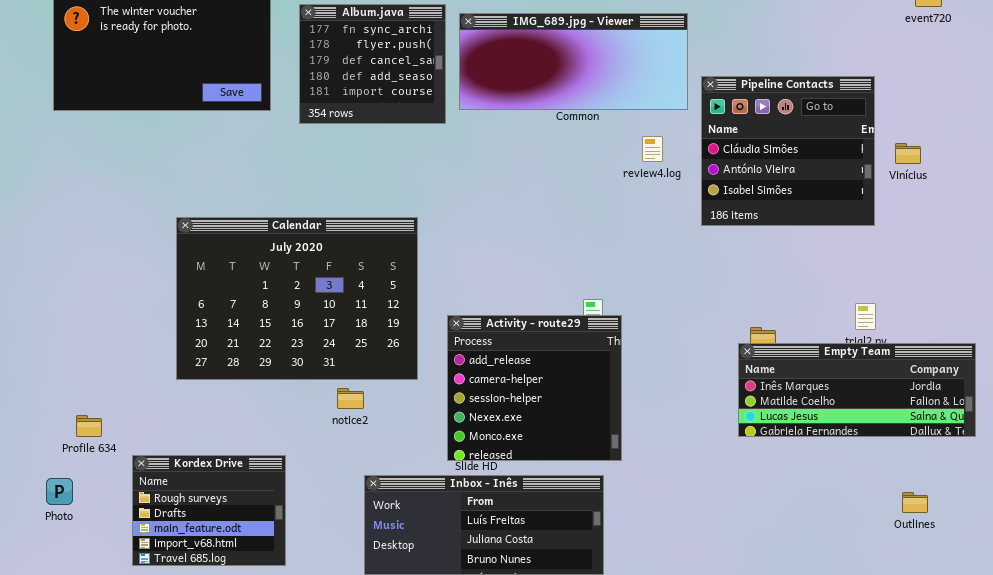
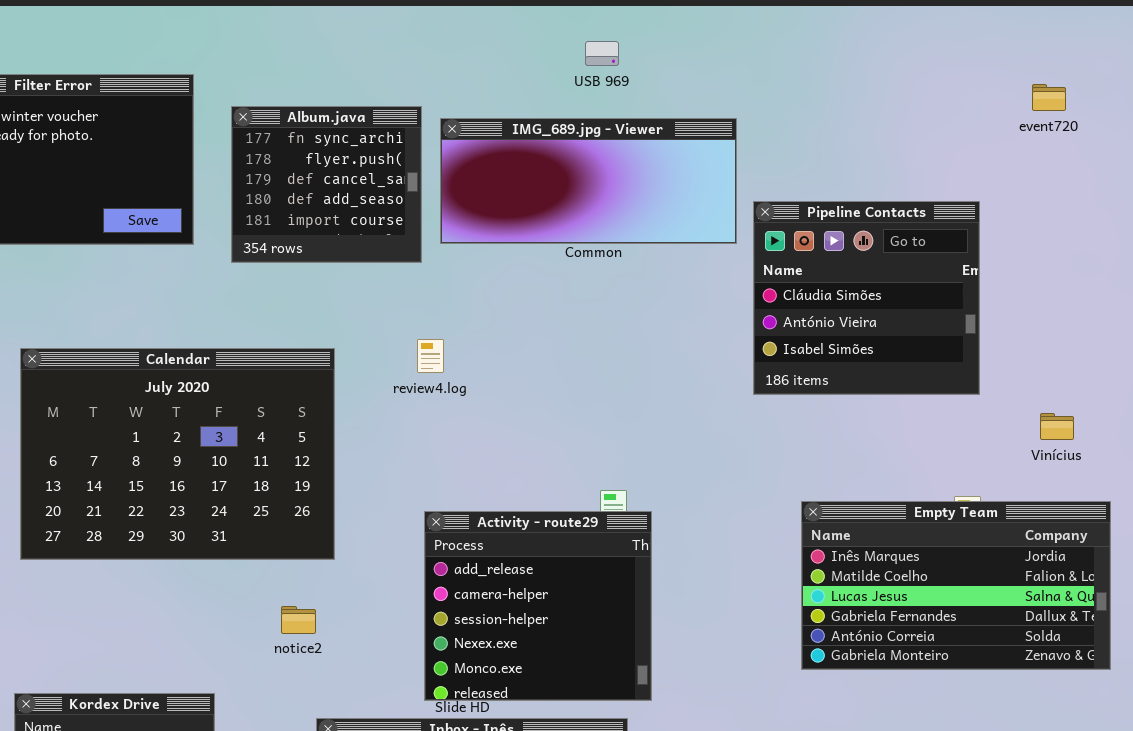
review4.log: [642,136,663,162] -> [417,339,444,373], moved
Vinícius: [895,143,921,164] -> [1040,413,1074,440], moved
Calendar: [176,217,418,380] -> [20,348,335,560], moved
Empty Team: [738,343,976,437] -> [801,501,1111,670], resized

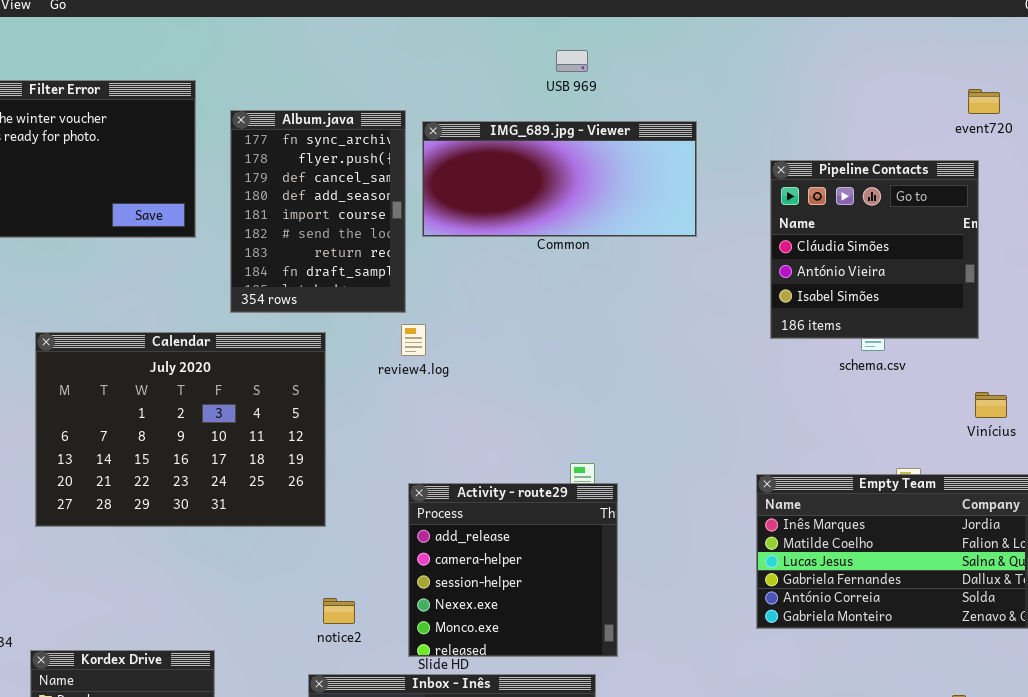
Album.java: [231,106,422,263] -> [230,110,406,313], resized
Pipeline Contacts: [753,201,980,395] -> [770,160,979,339], moved
notice2: [281,606,316,634] -> [323,598,355,624], moved

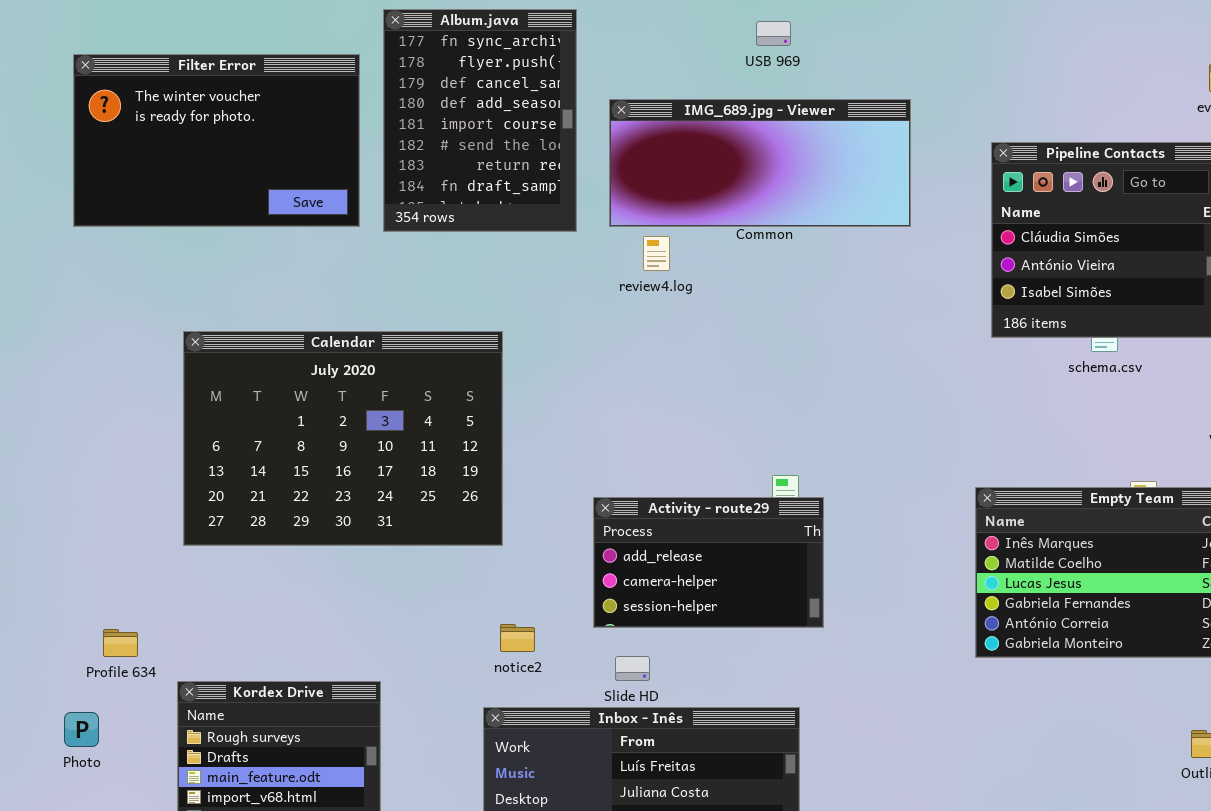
Album.java: [230,110,406,313] -> [383,9,577,232], moved
review4.log: [401,324,426,356] -> [643,236,670,271], moved
Activity - route29: [408,483,618,657] -> [593,497,824,628], resized

